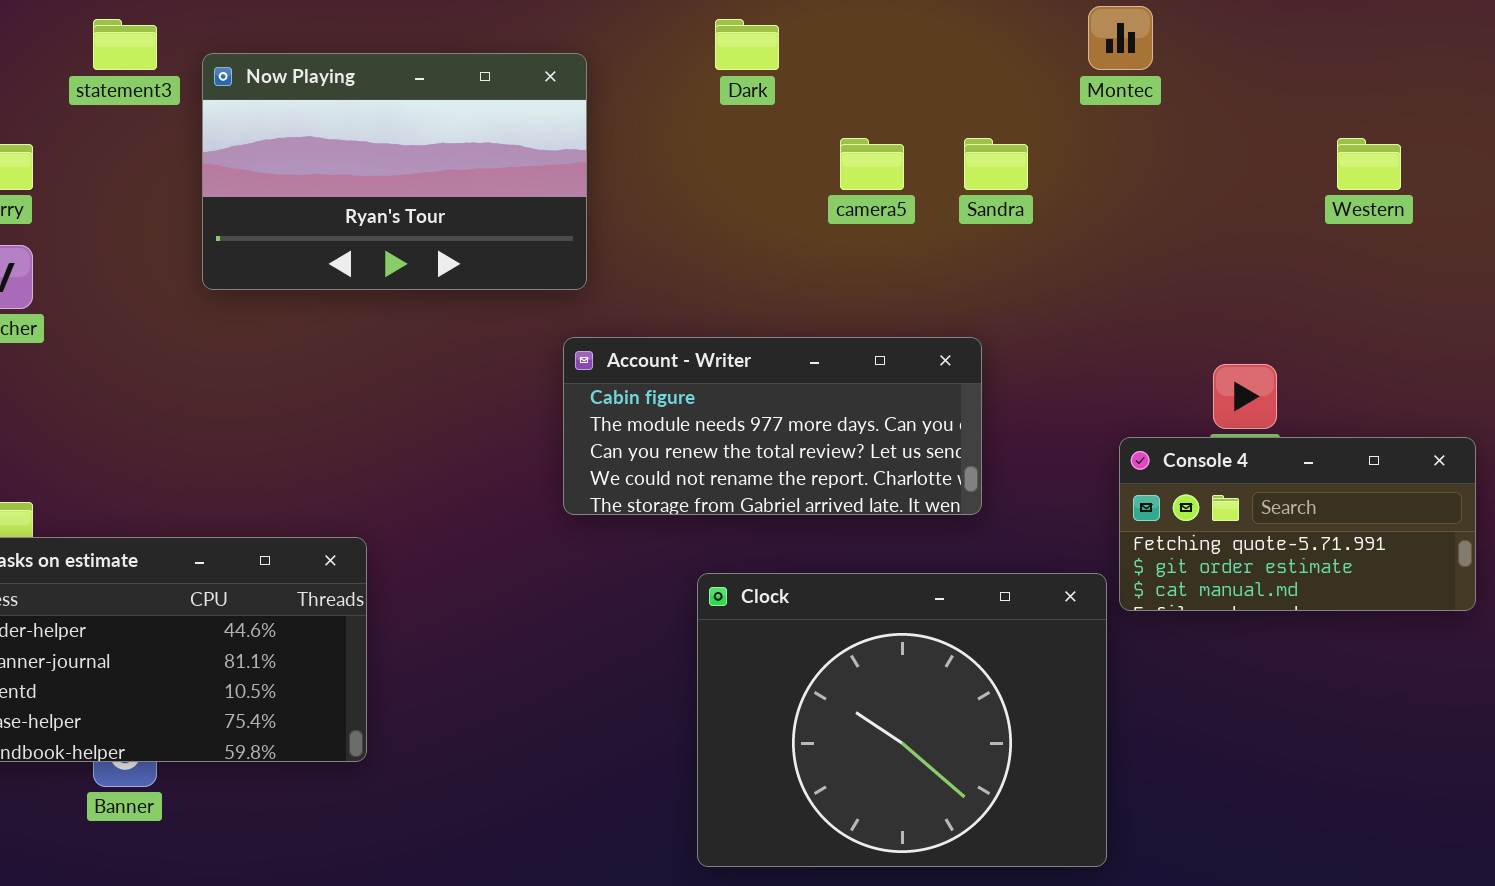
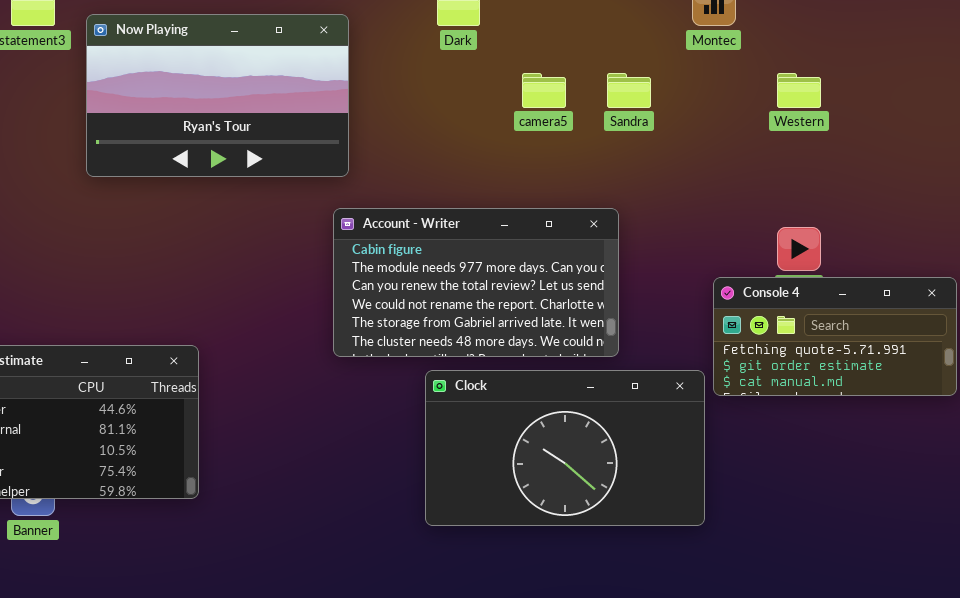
Western: [1337,138,1401,190] -> [777,73,821,108], moved
Account - Writer: [563,337,982,515] -> [333,208,619,357], resized
Clock: [697,573,1107,867] -> [425,370,705,526], resized

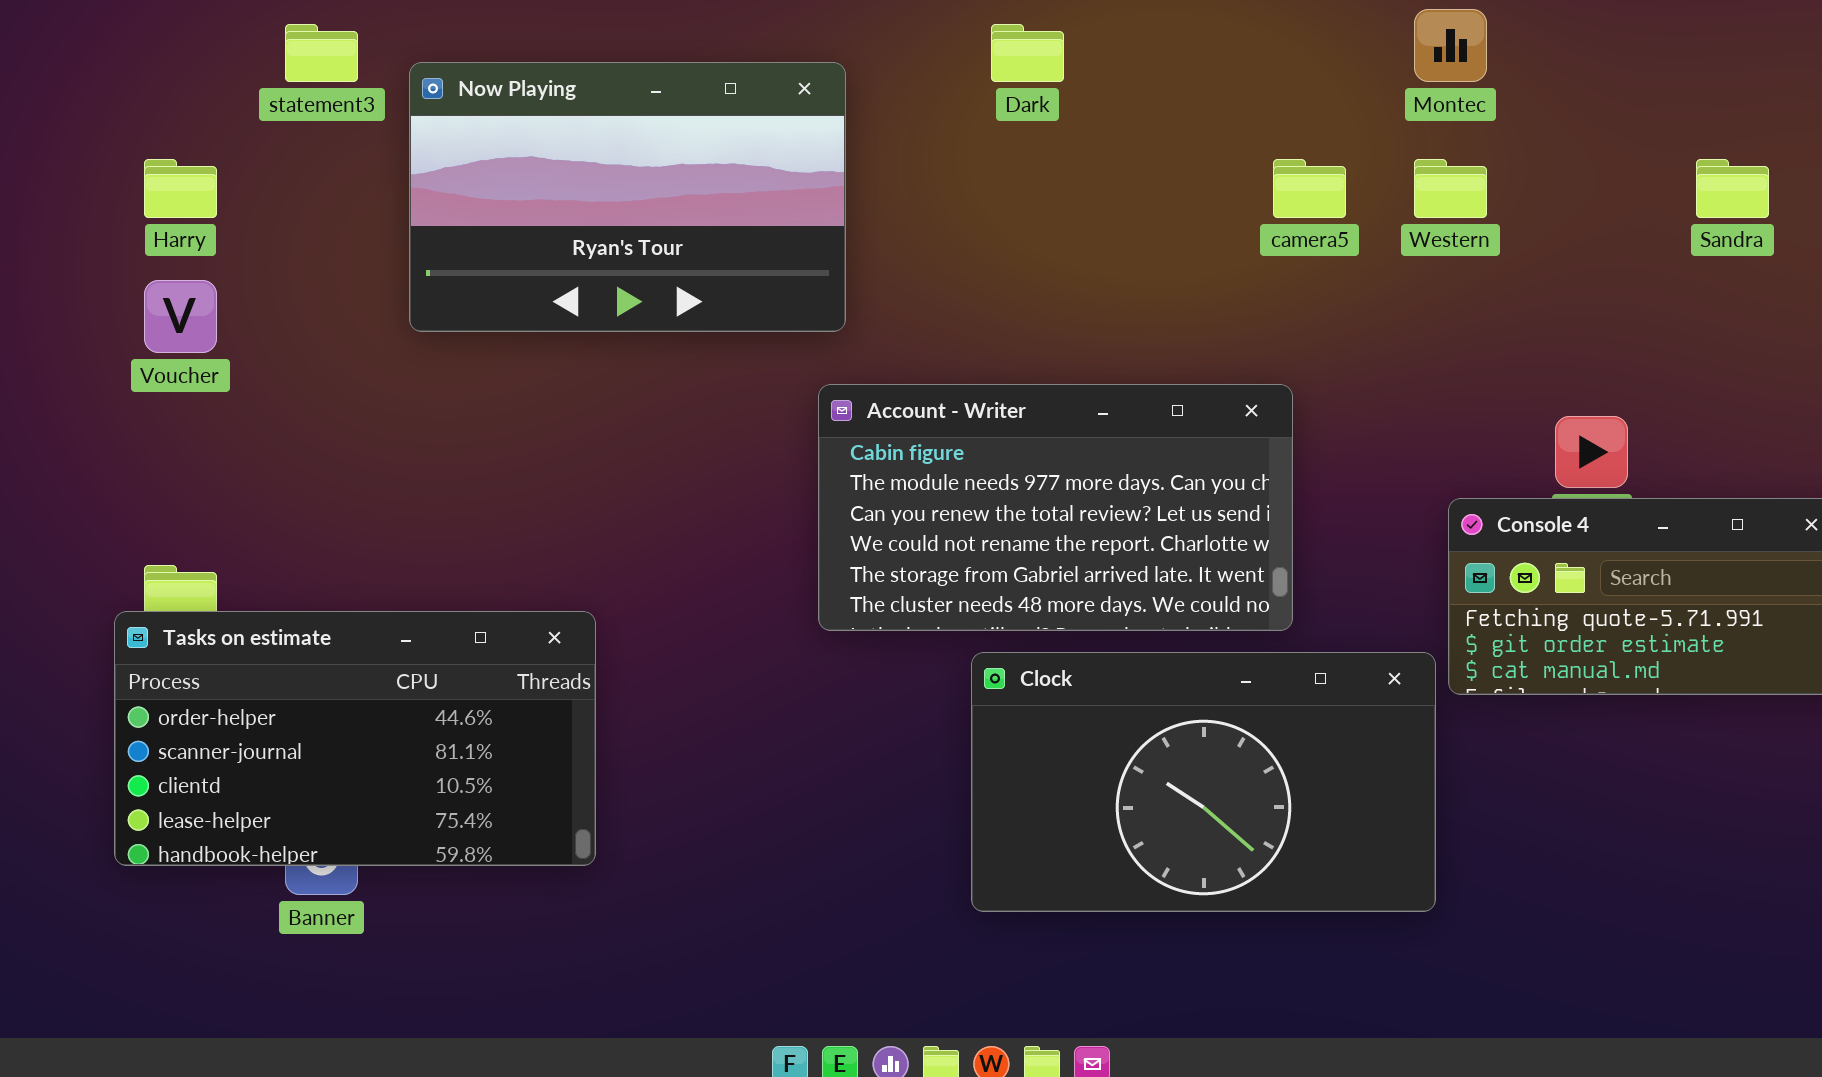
camera5: [522,73,566,108] -> [1273,159,1346,218], moved
Sandra: [607,73,651,108] -> [1696,159,1769,218], moved
Western: [777,73,821,108] -> [1414,159,1487,218], moved

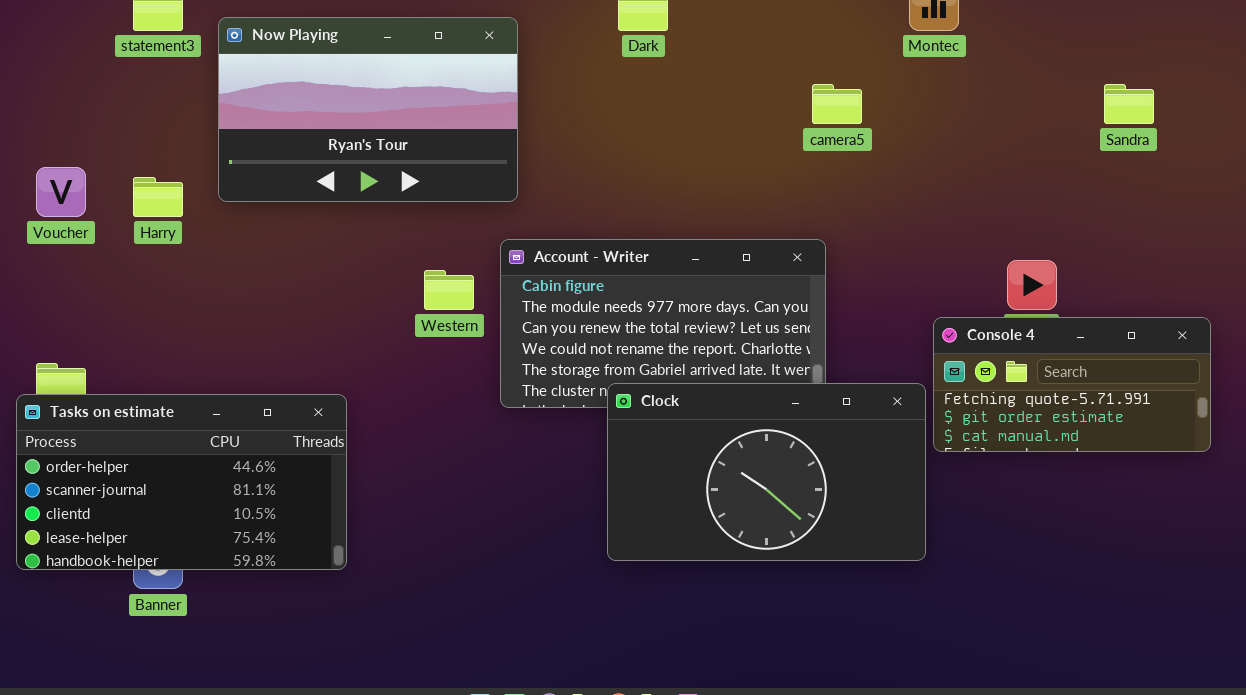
Harry: [144,159,217,218] -> [133,177,183,217], moved
Western: [1414,159,1487,218] -> [424,270,474,310], moved
Clock: [971,652,1436,912] -> [607,383,926,561], moved

